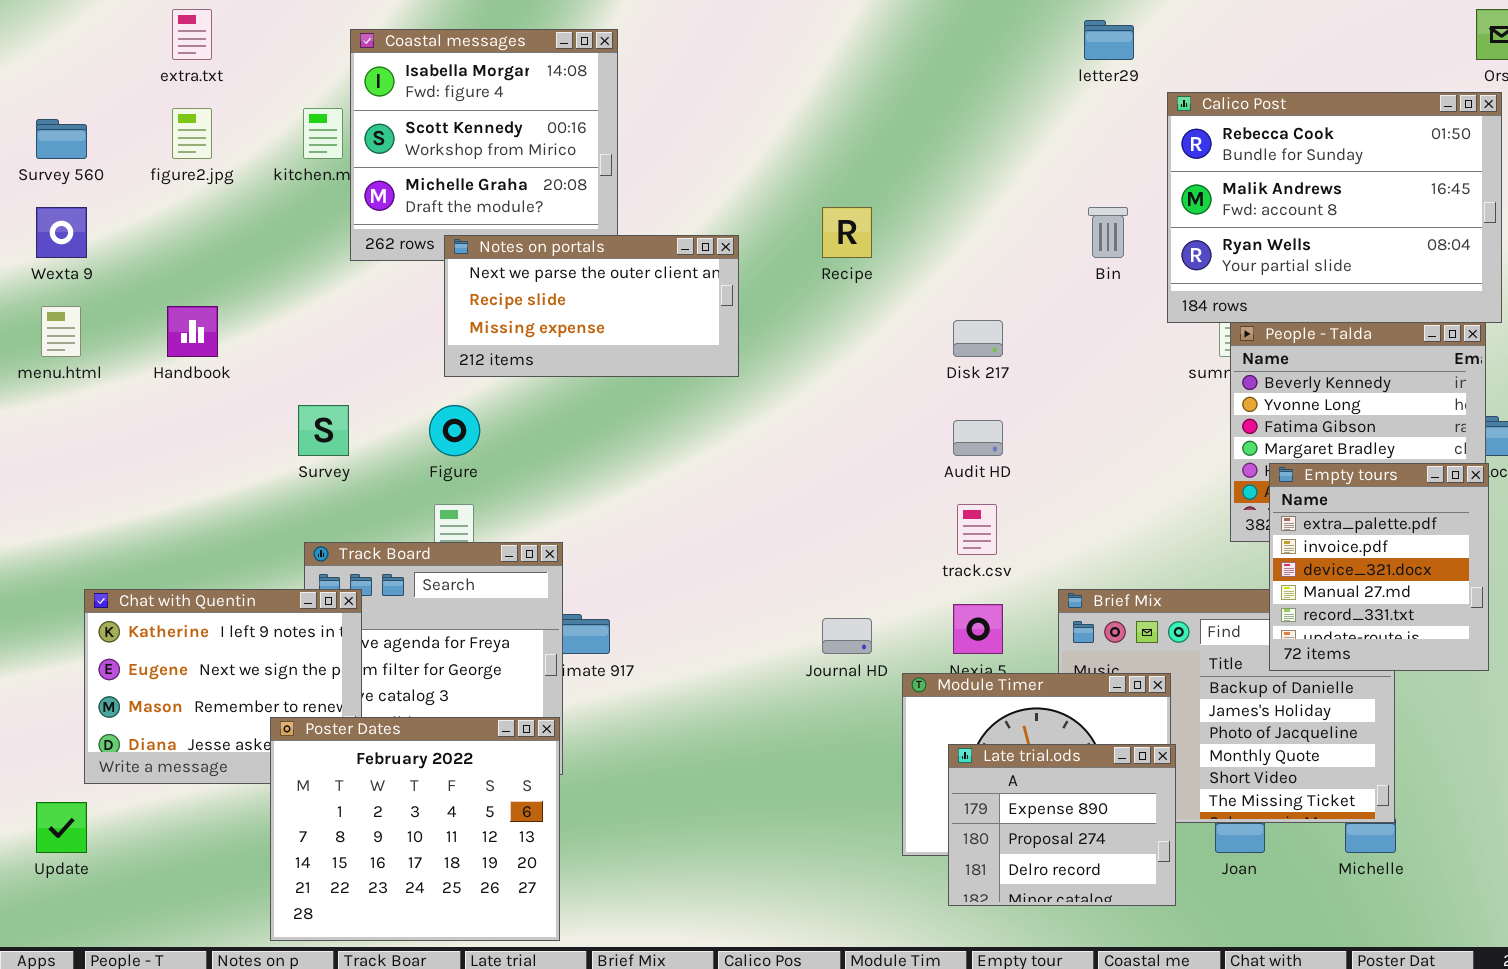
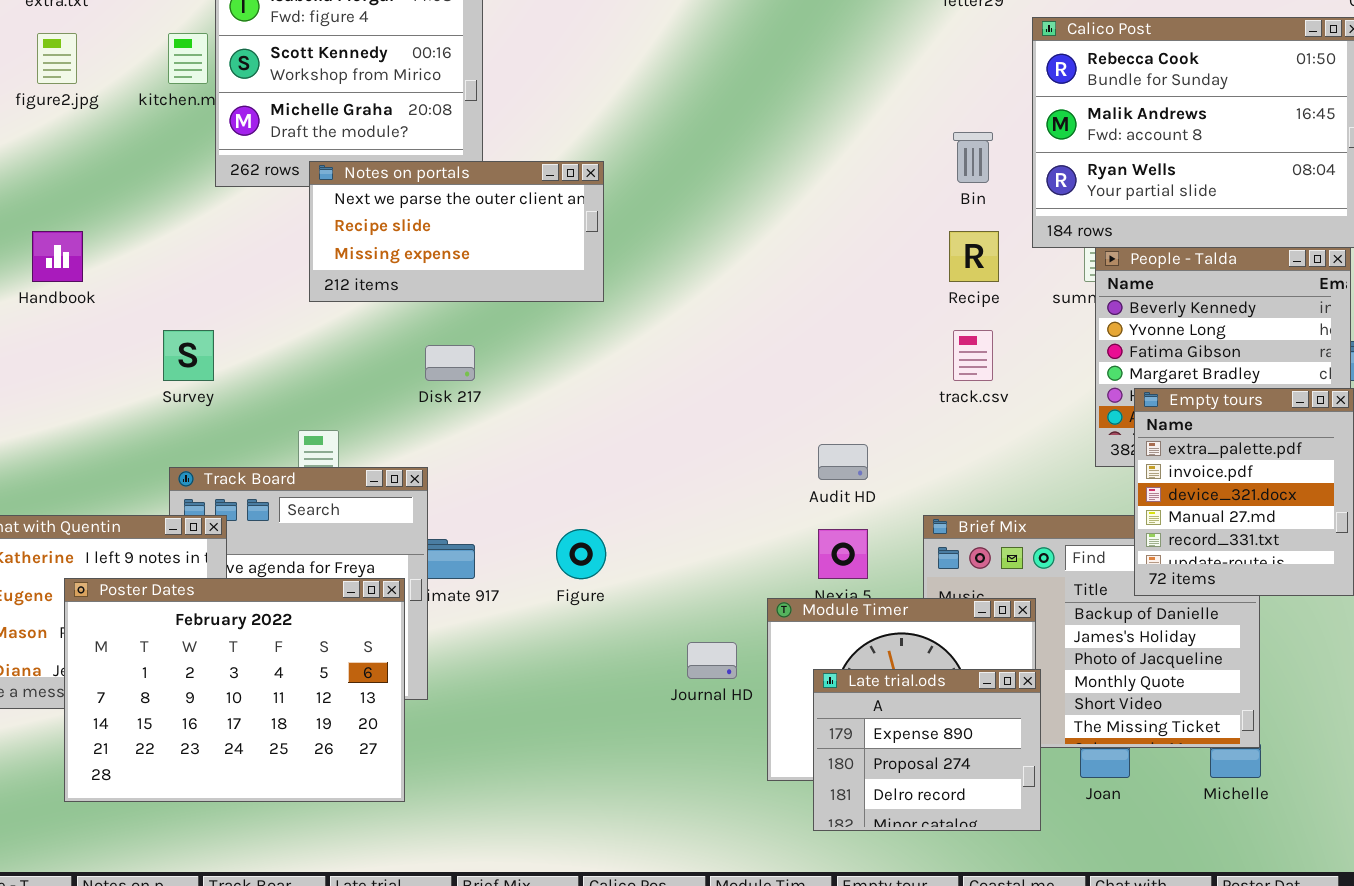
Recipe: [822,207,872,258] -> [949,231,999,282], moved
Disk 217: [953,320,1003,357] -> [425,345,475,381], moved
Figure: [429,405,480,456] -> [556,529,606,579], moved
Audit HD: [953,420,1003,456] -> [818,444,868,480], moved
track.csv: [957,504,997,555] -> [953,330,993,381], moved
Journal HD: [822,618,872,654] -> [687,642,737,679], moved
Poster Dates: [270,717,560,941] -> [64,578,405,802], moved, resized

